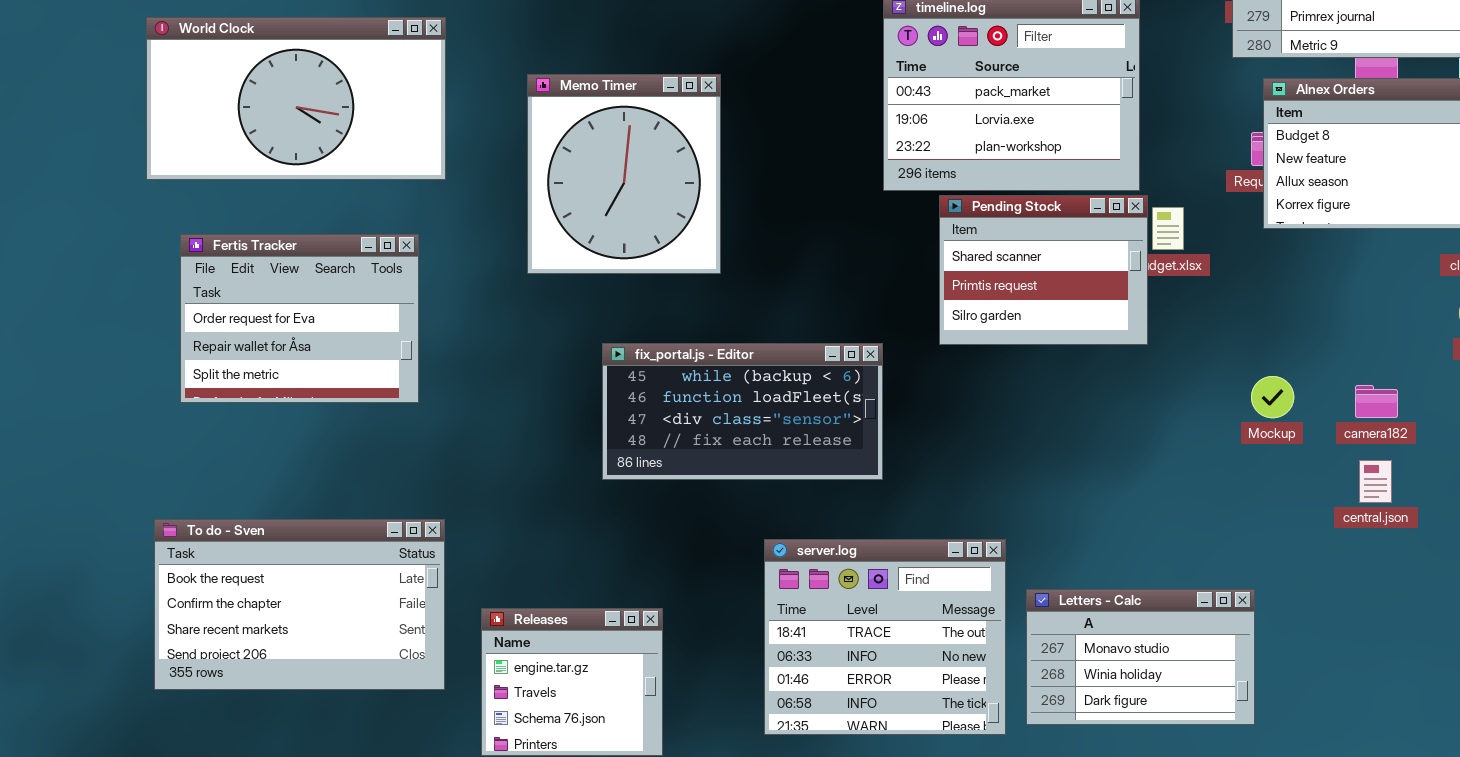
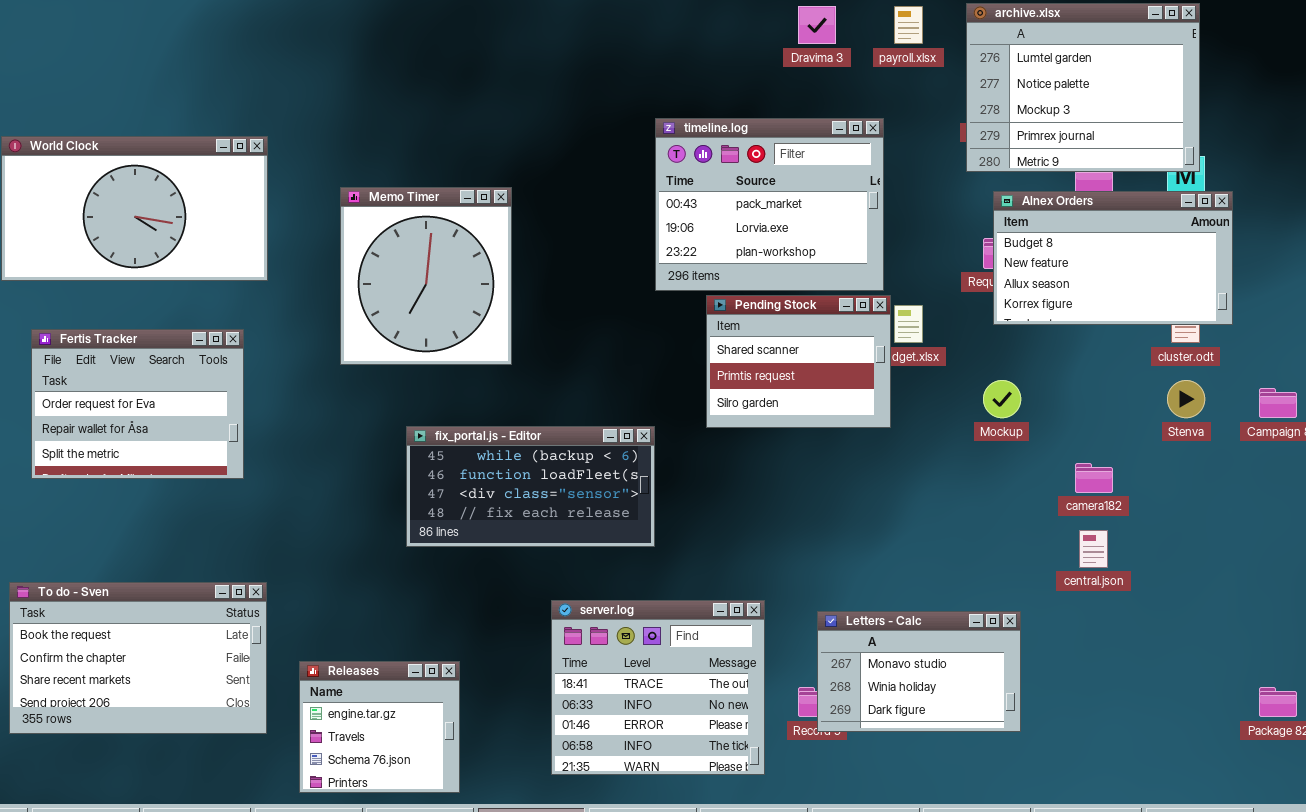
Mockup: [1251,376,1294,418] -> [983,380,1021,418], moved
Letters - Calc: [1026,589,1255,725] -> [817,611,1021,732], moved

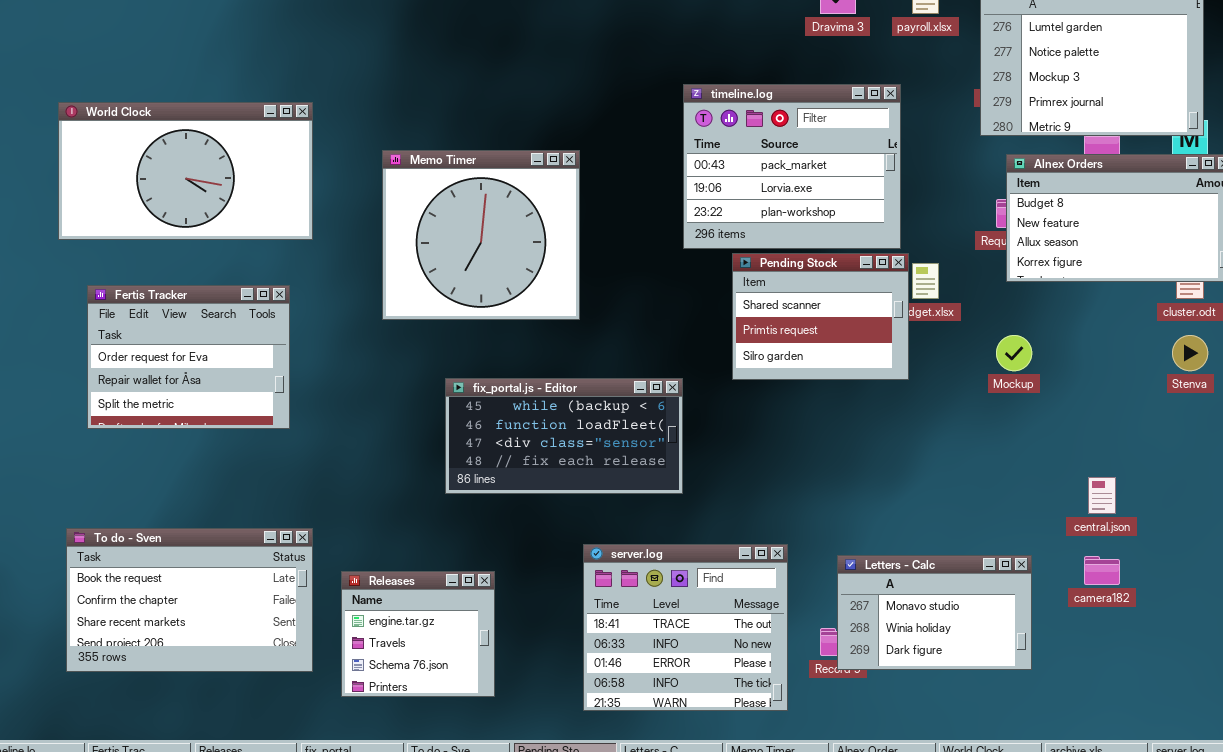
Memo Timer: [340,187,512,365] -> [382,150,580,320], resized
camera182: [1075,463,1113,493] -> [1084,556,1120,585], moved
Releases: [299,661,460,793] -> [341,571,495,697], moved

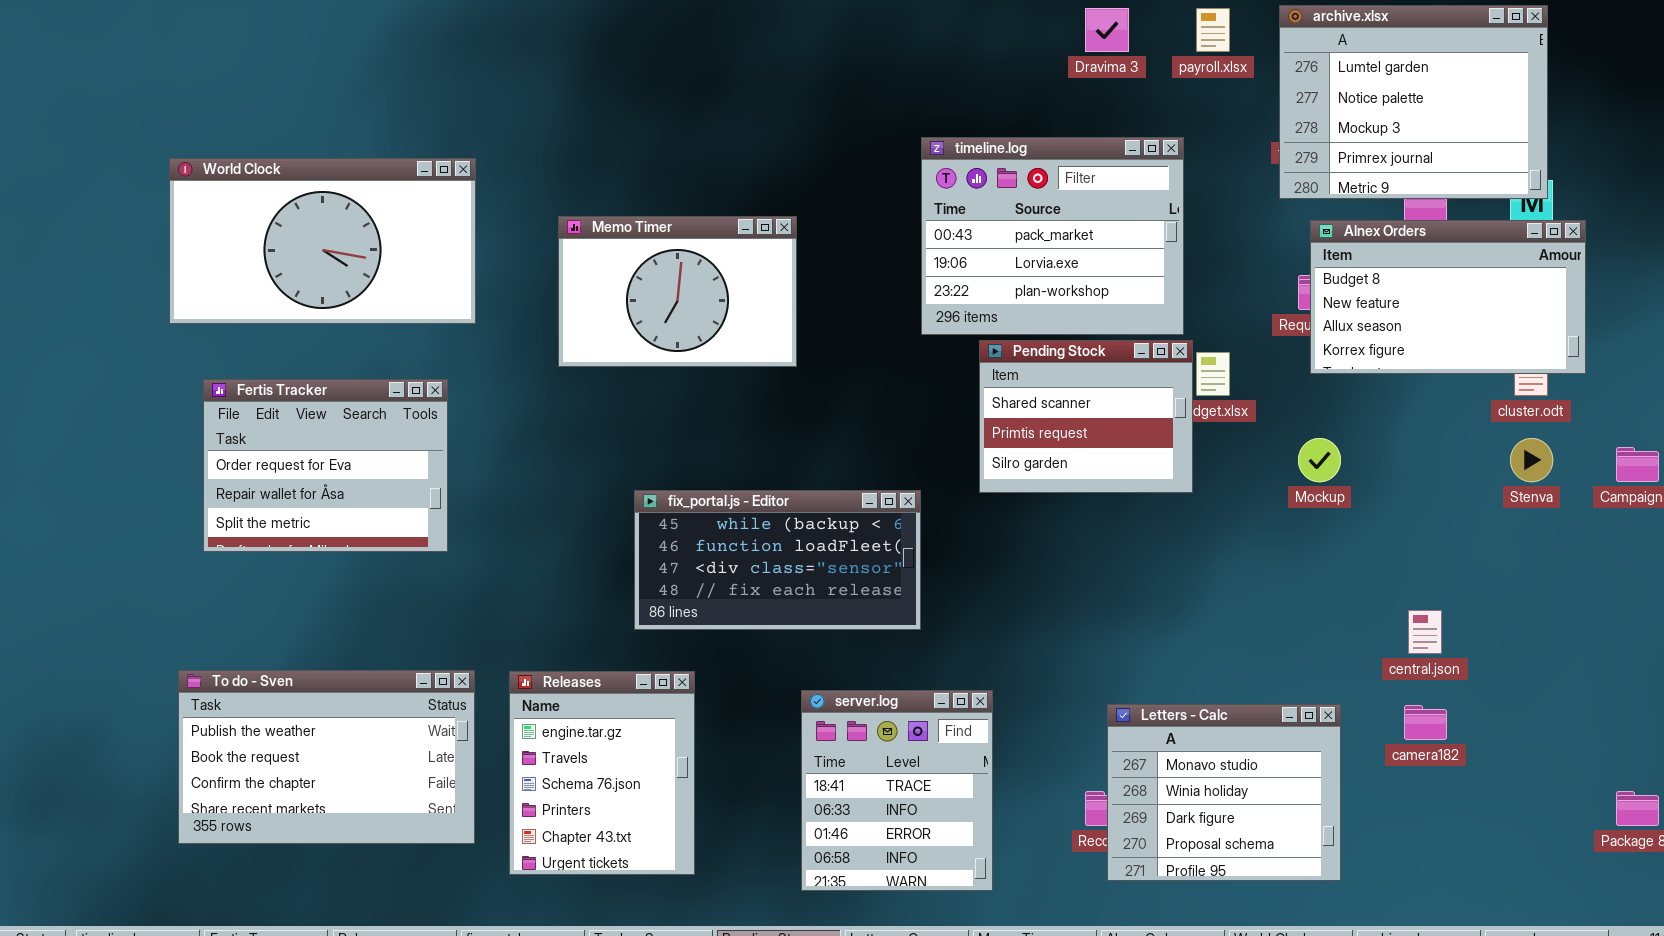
Memo Timer: [382,150,580,320] -> [558,216,797,367], resized
To do - Sven: [66,528,313,672] -> [178,670,475,844], scrolled up 1 row
server.log: [583,544,788,711] -> [801,690,993,891], resized
Letters - Calc: [837,555,1032,670] -> [1107,704,1341,881], resized
Releases: [341,571,495,697] -> [509,671,695,875], resized

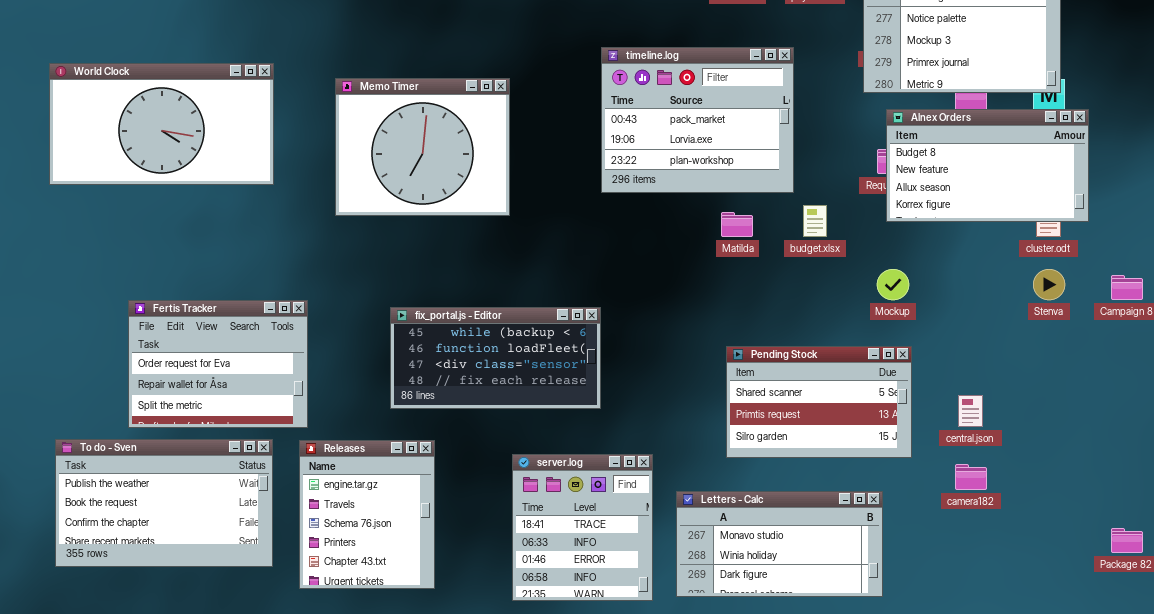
Memo Timer: [558,216,797,367] -> [335,78,510,216], resized
Pending Stock: [979,340,1193,493] -> [726,346,912,458], moved, resized
Fertis Tracker: [203,379,448,552] -> [128,300,308,428], moved
Letters - Calc: [1107,704,1341,881] -> [676,491,883,597], moved, resized

